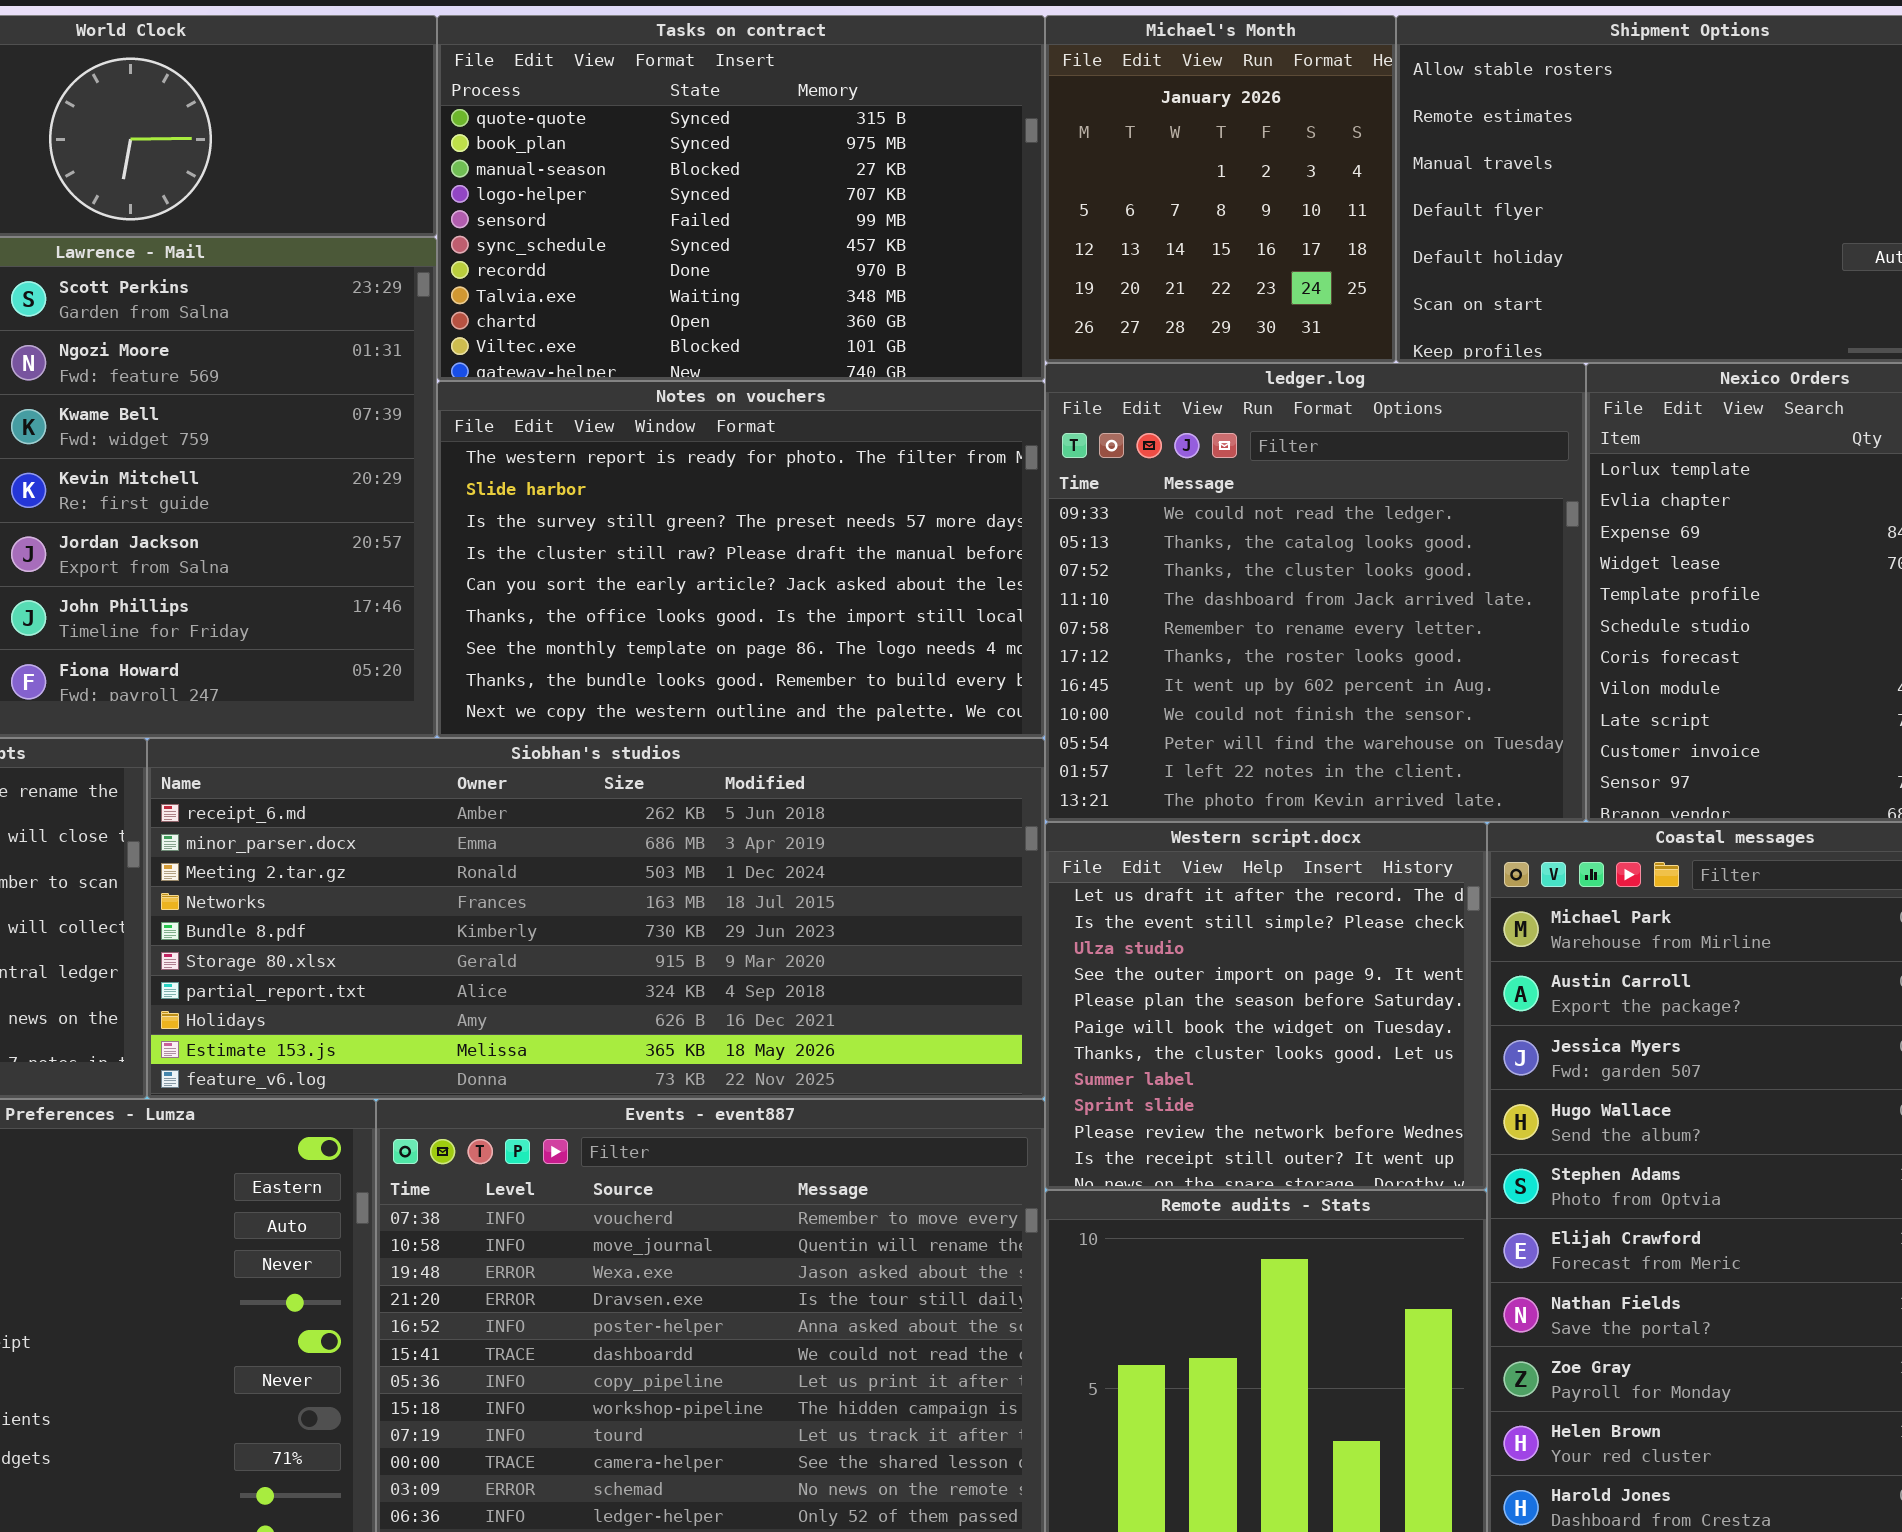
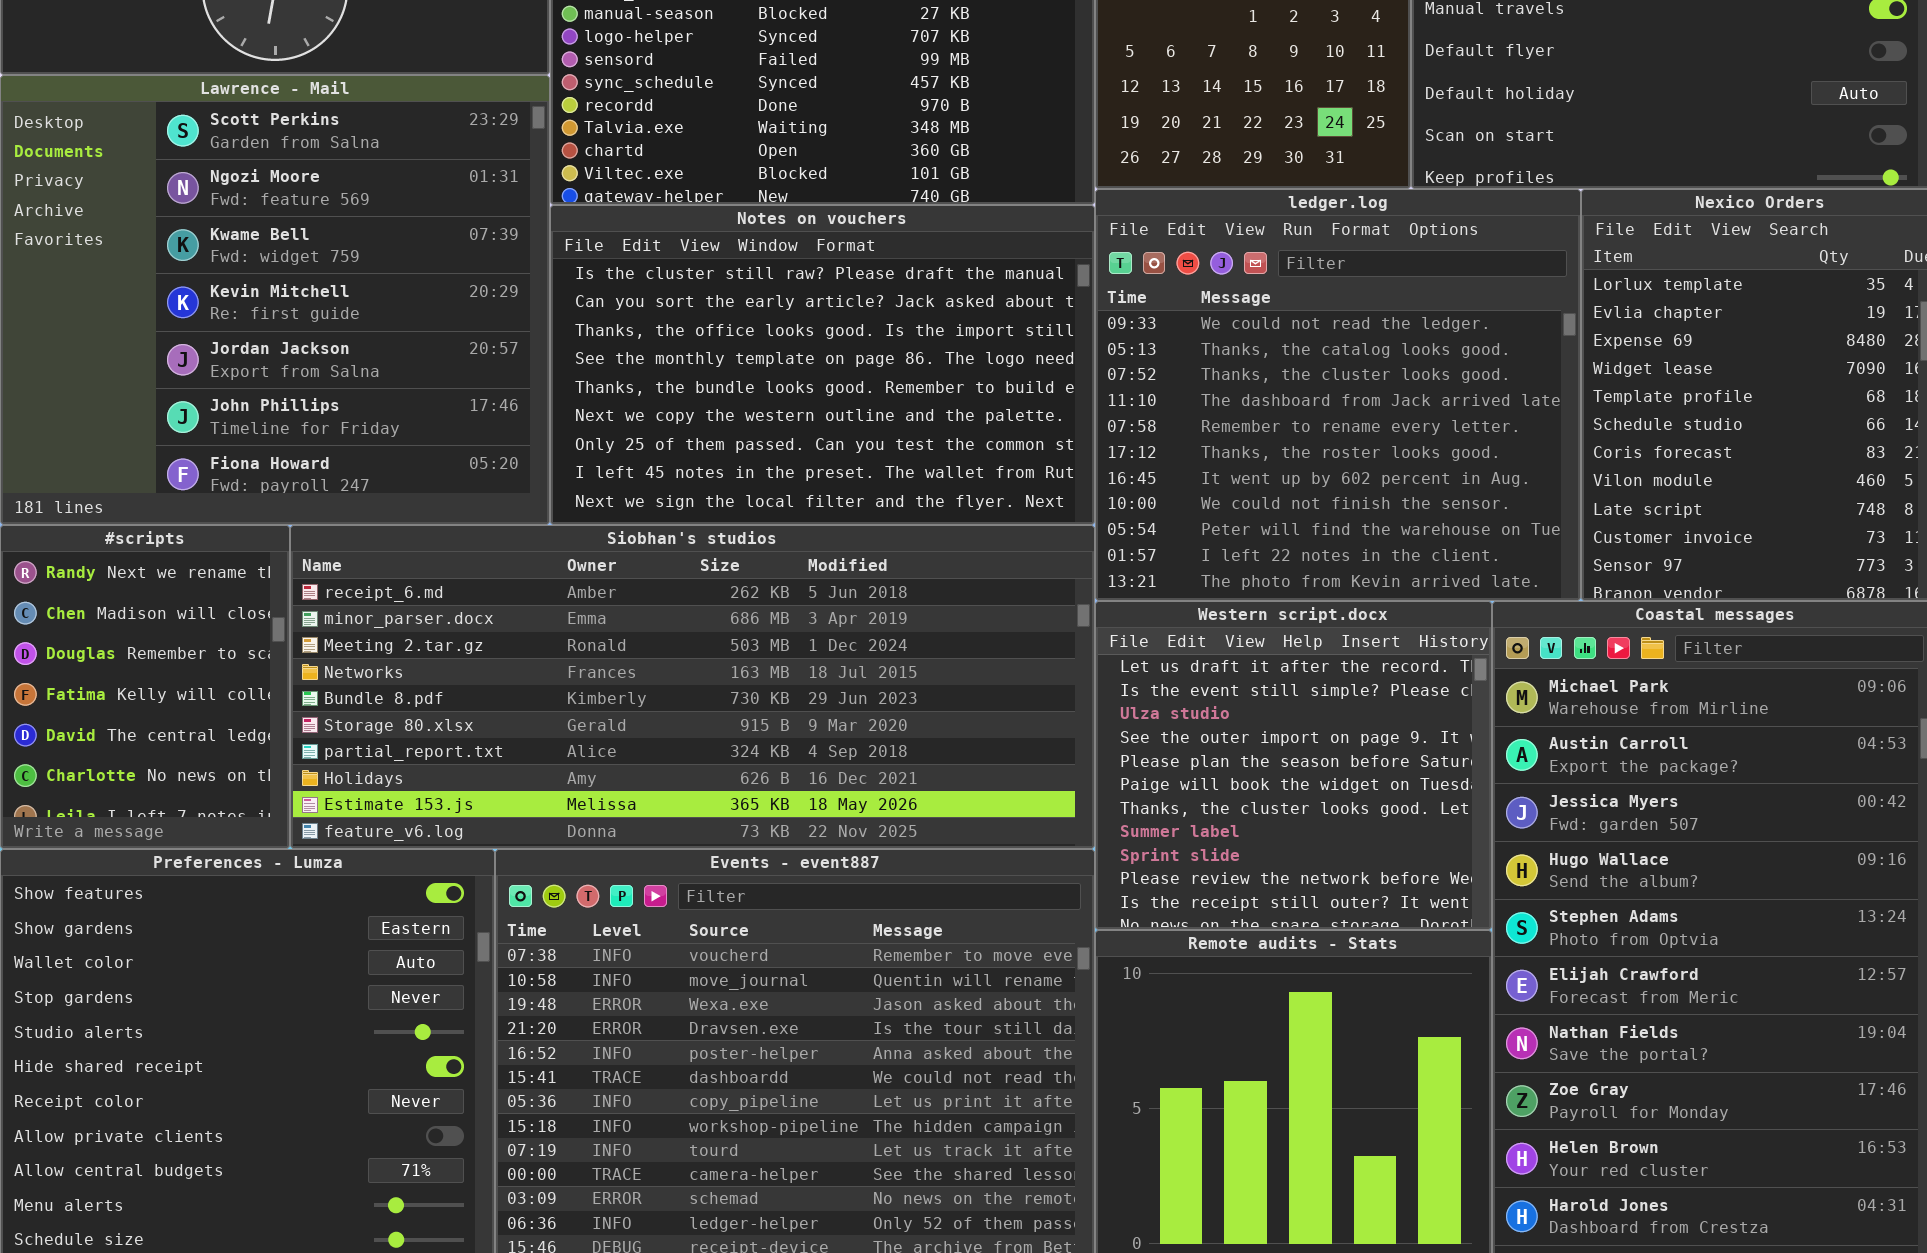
Notes on vouchers: [437,381,1045,738] -> [550,205,1095,525], scrolled down 3 rows

